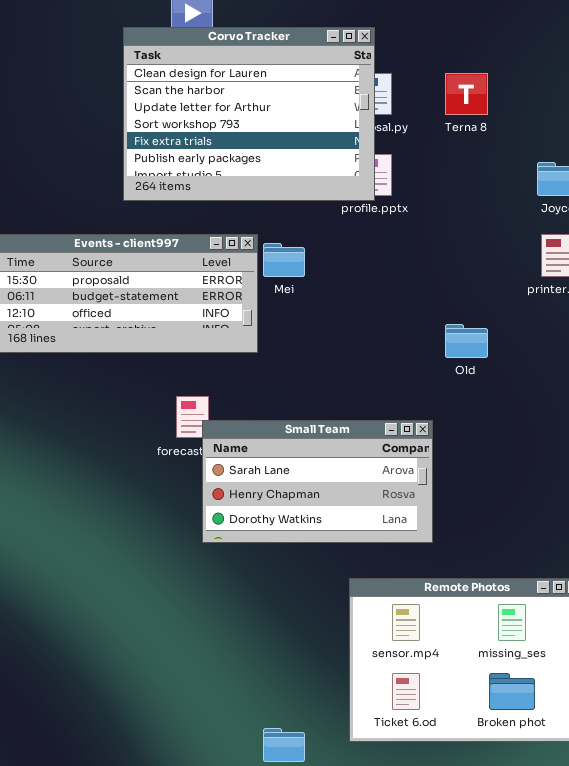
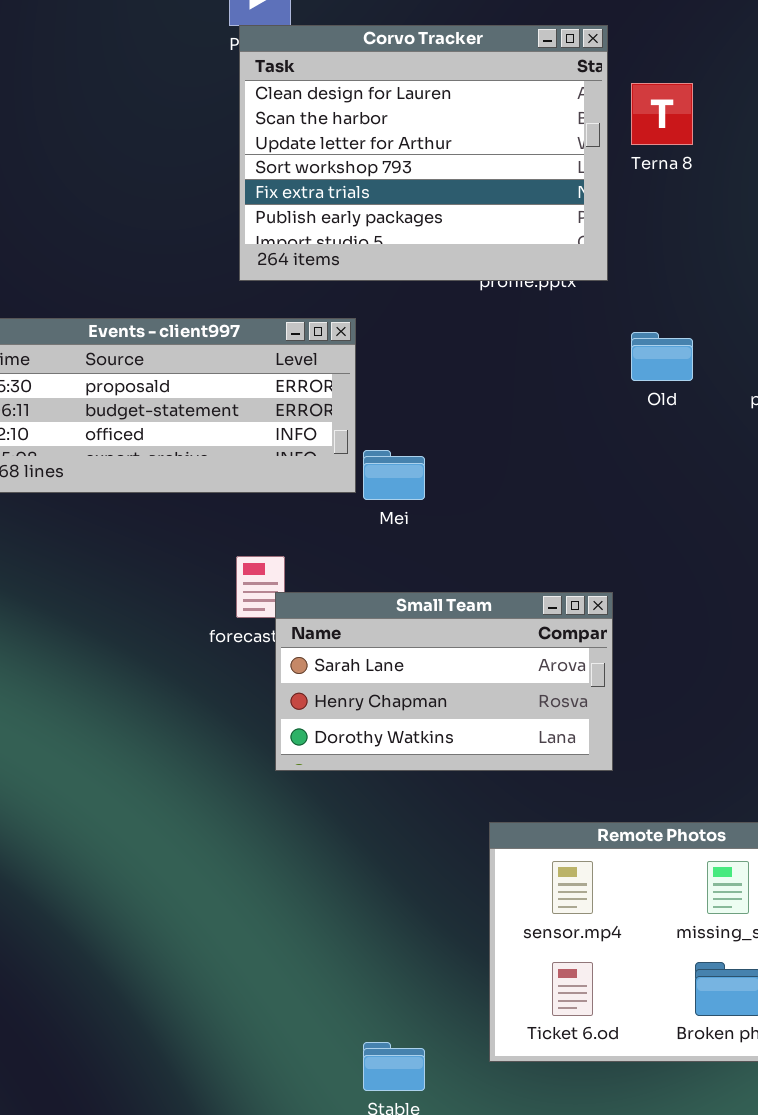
Corvo Tracker: [123,27,375,201] -> [239,25,608,281], moved
Mei: [263,243,305,277] -> [363,450,425,500], moved
Old: [445,324,488,358] -> [631,332,693,381], moved

